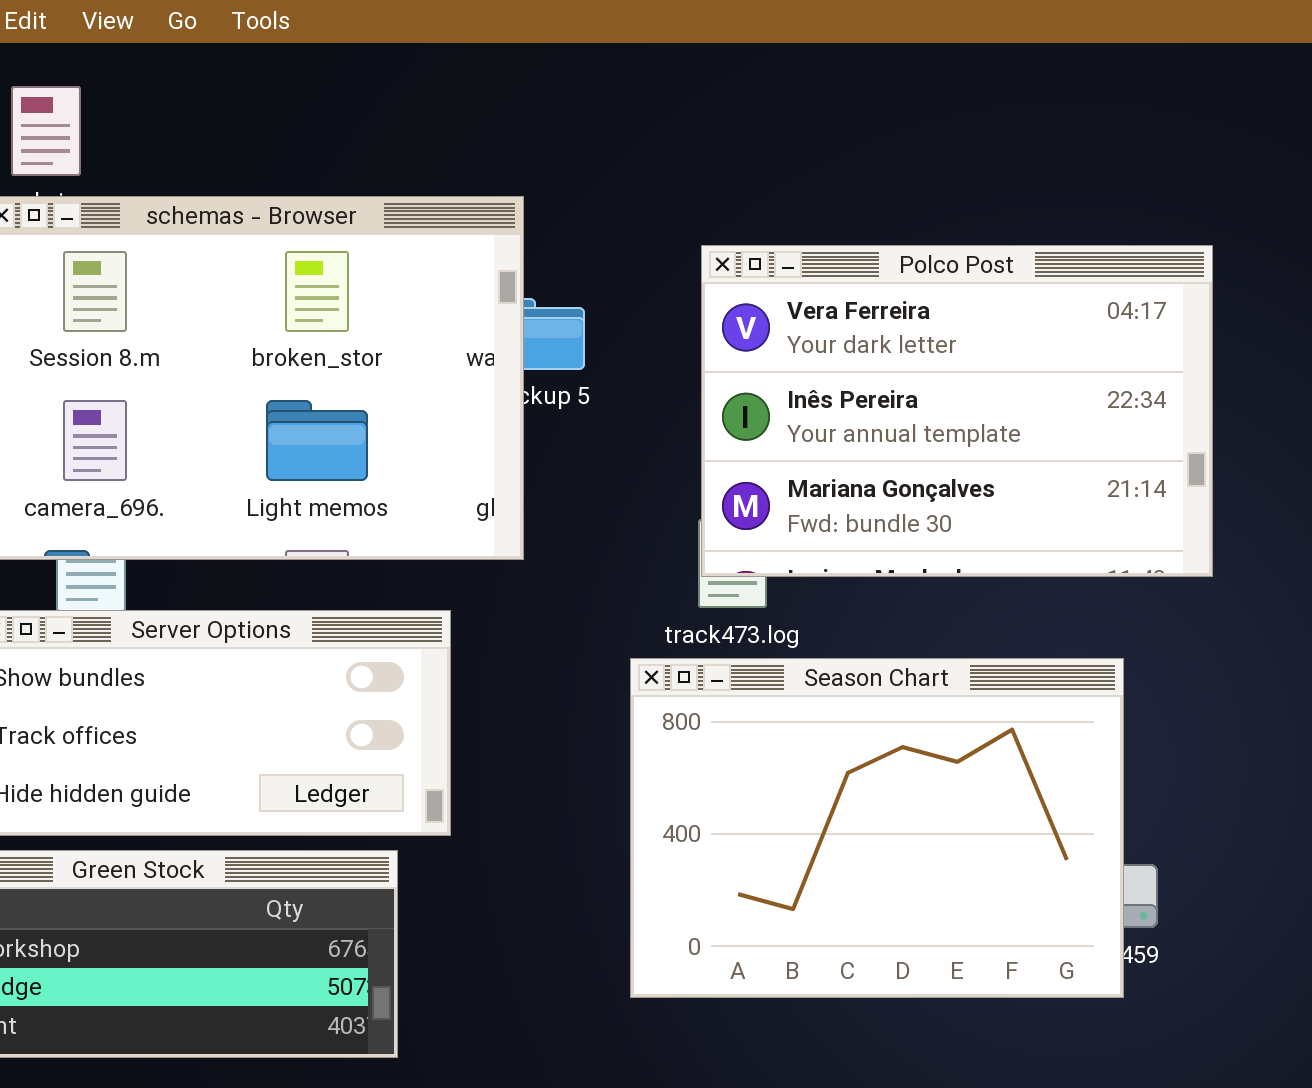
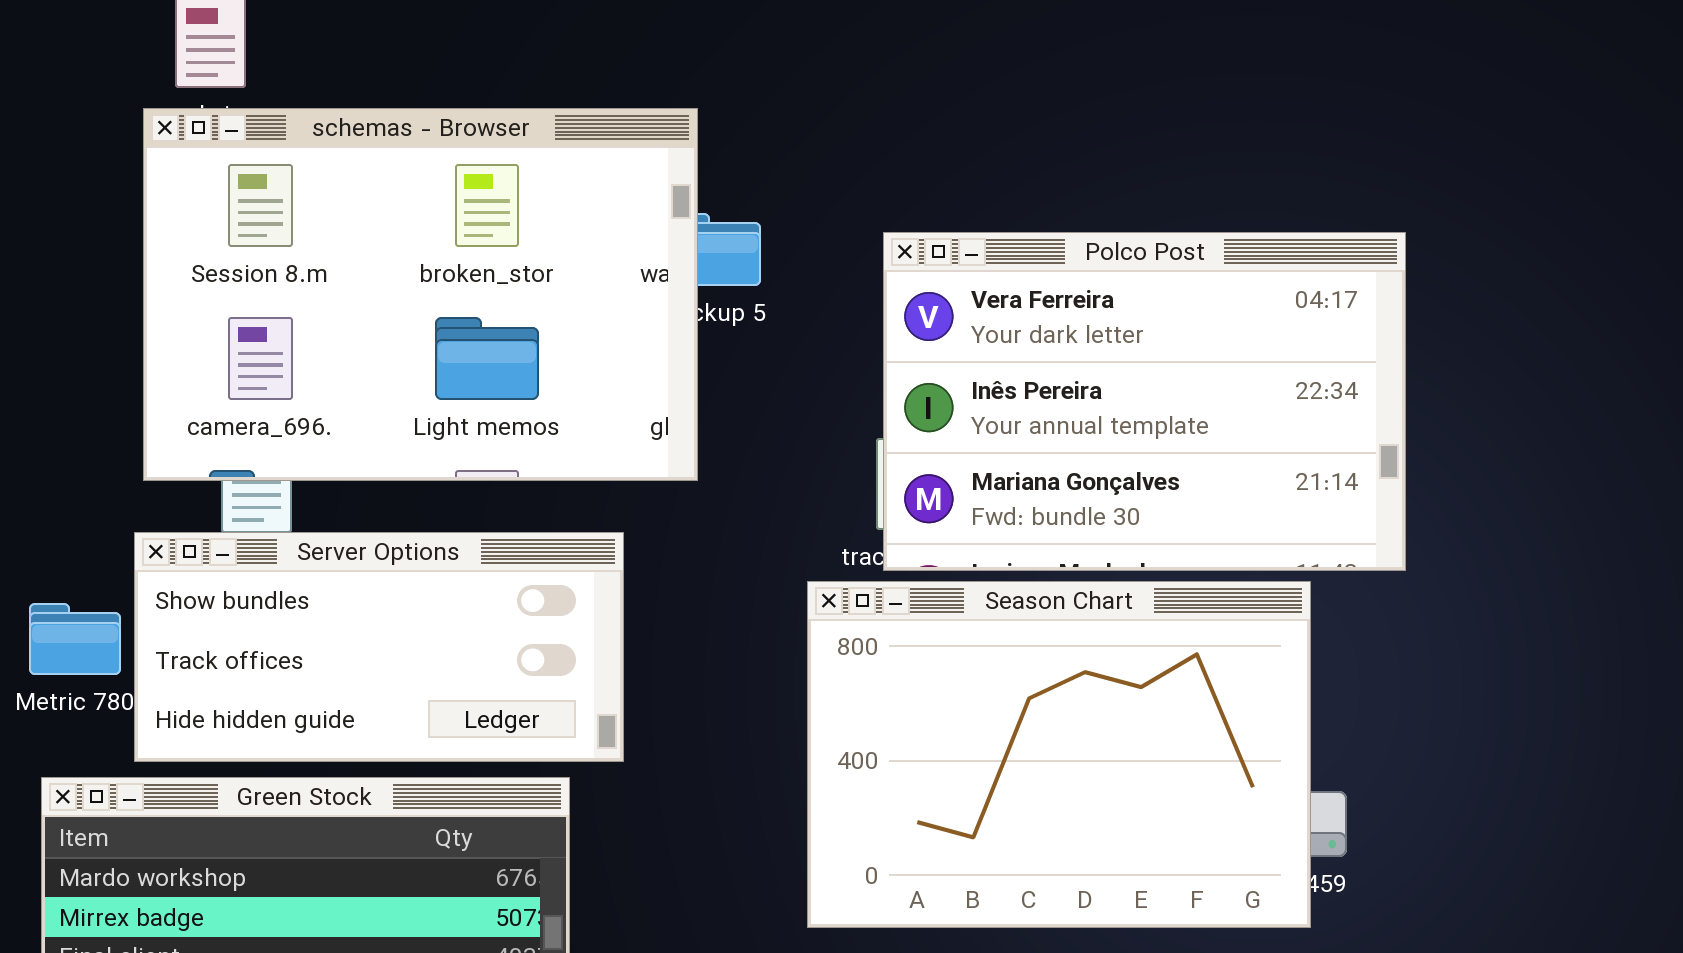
Polco Post: [701,245,1213,577] -> [883,232,1406,571], moved

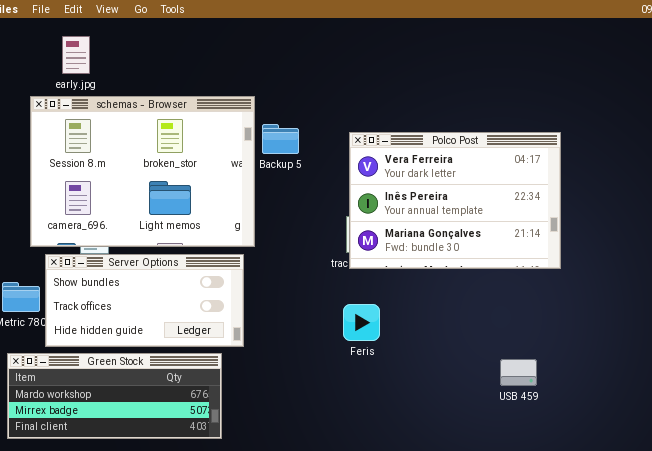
schemas - Browser: [143,108,698,481] -> [30,96,255,247], moved
Season Chart: [807,581,1311,928] -> none, closed

